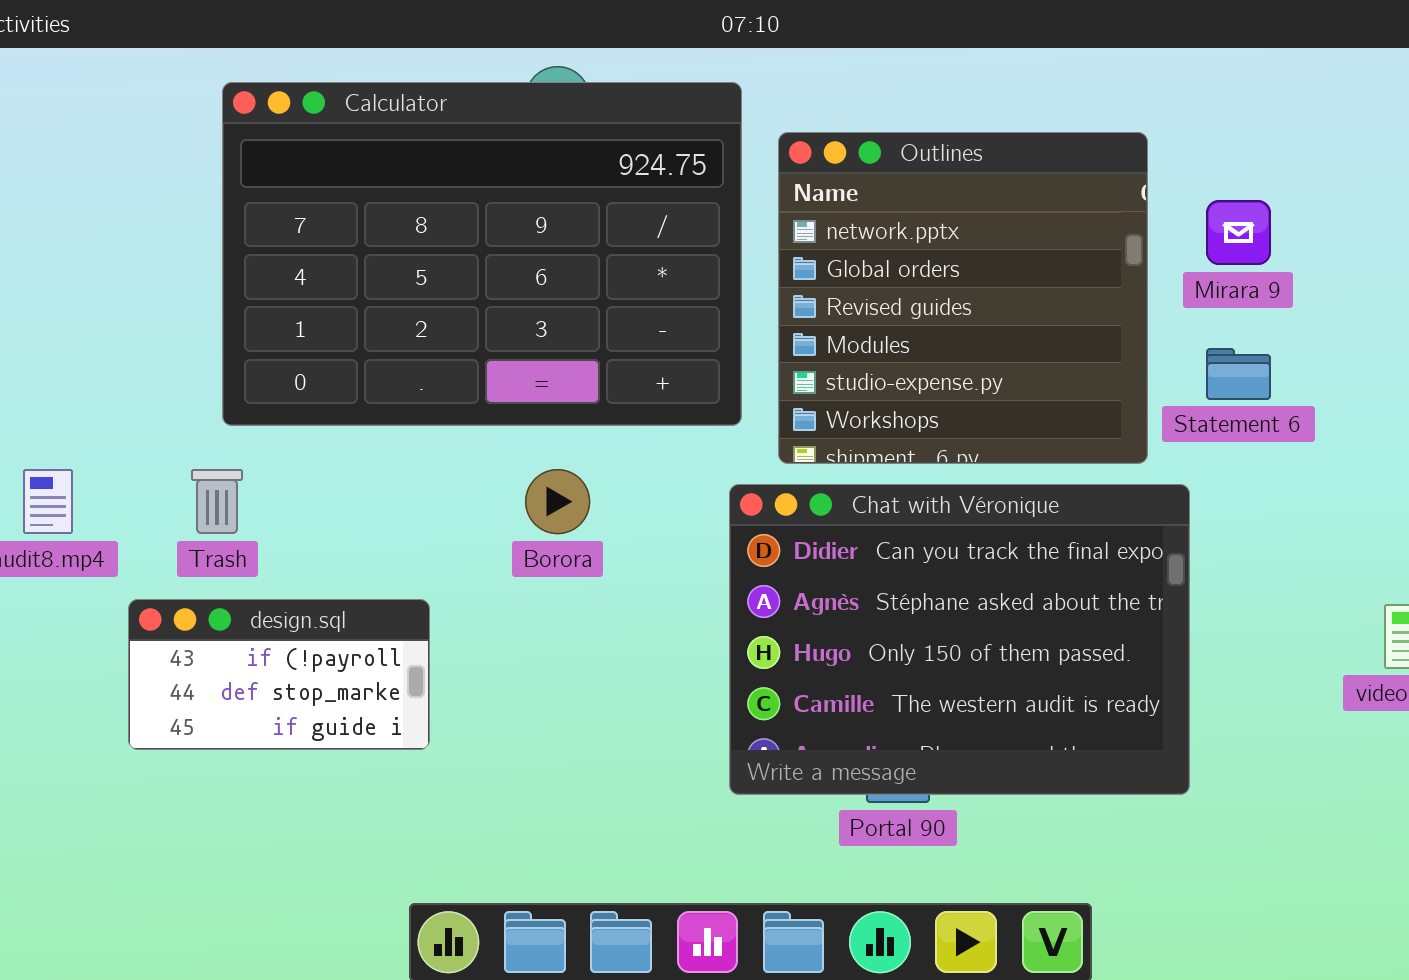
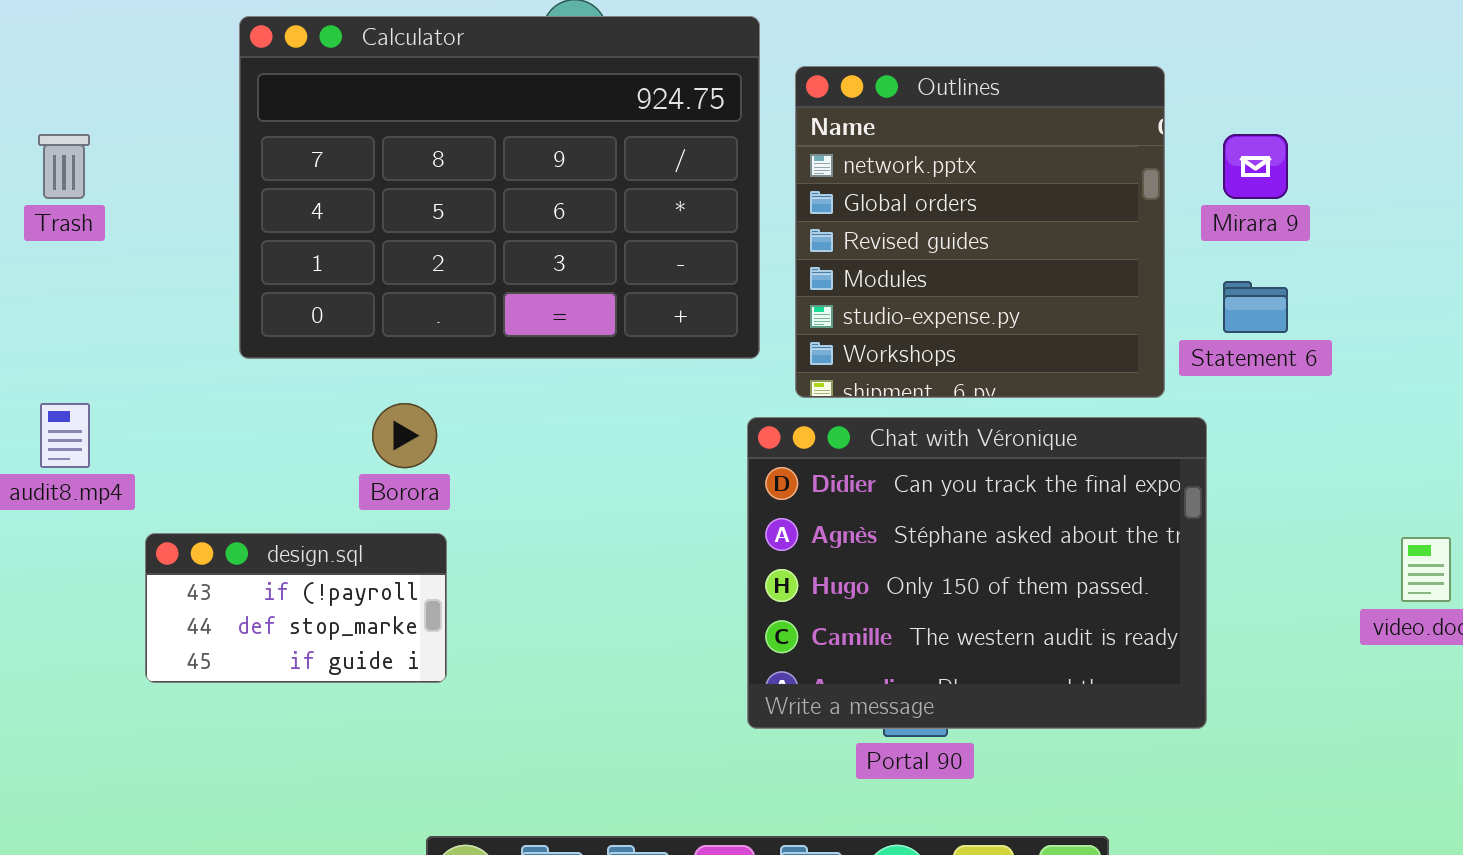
Trash: [191,469,243,534] -> [38,134,90,199], moved
Borora: [525,469,590,534] -> [372,403,437,468], moved

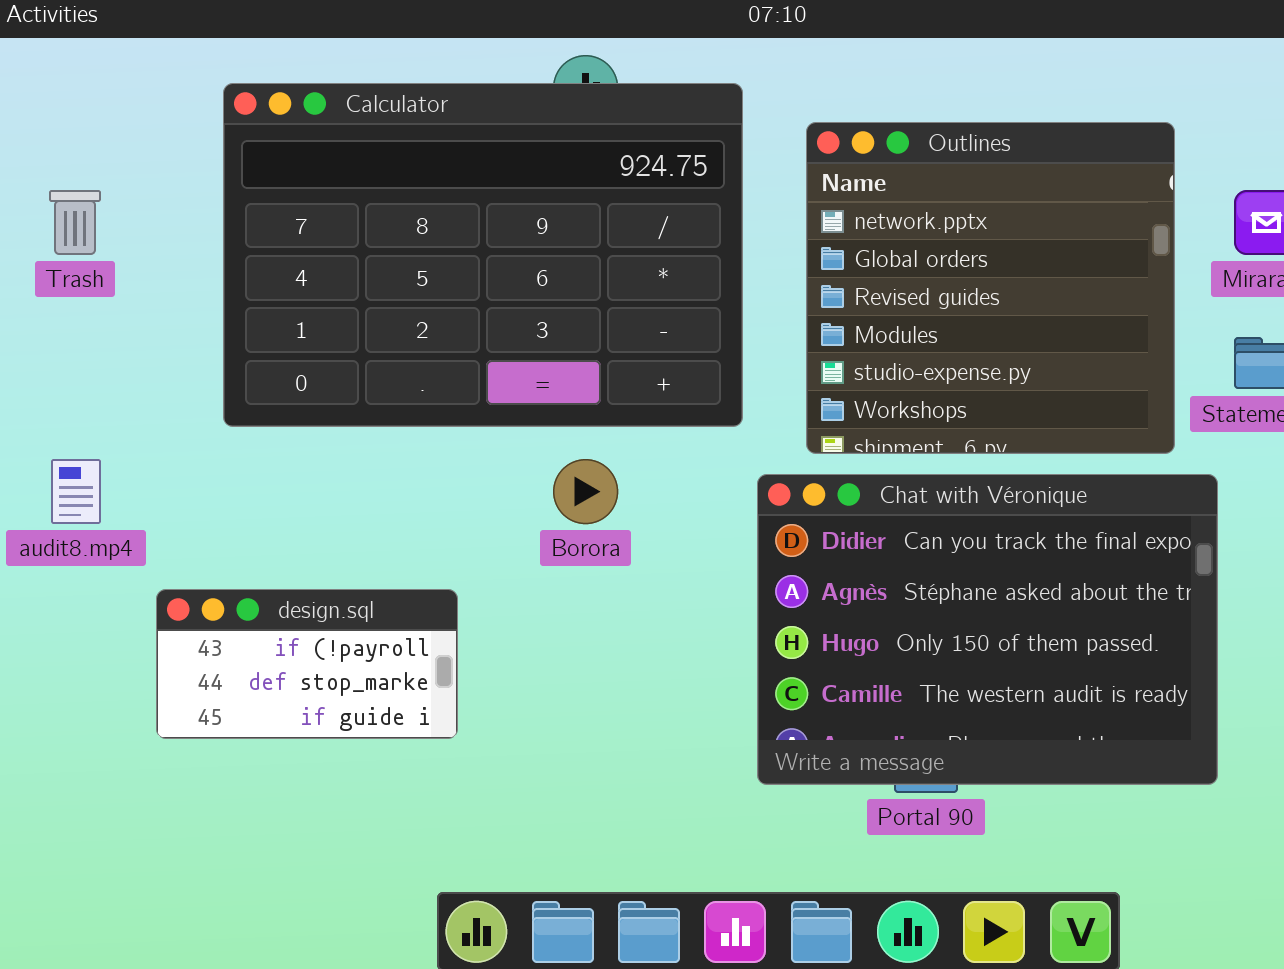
Calculator: [239,16,760,359] -> [223,83,743,427], moved
Borora: [372,403,437,468] -> [553,459,618,524], moved

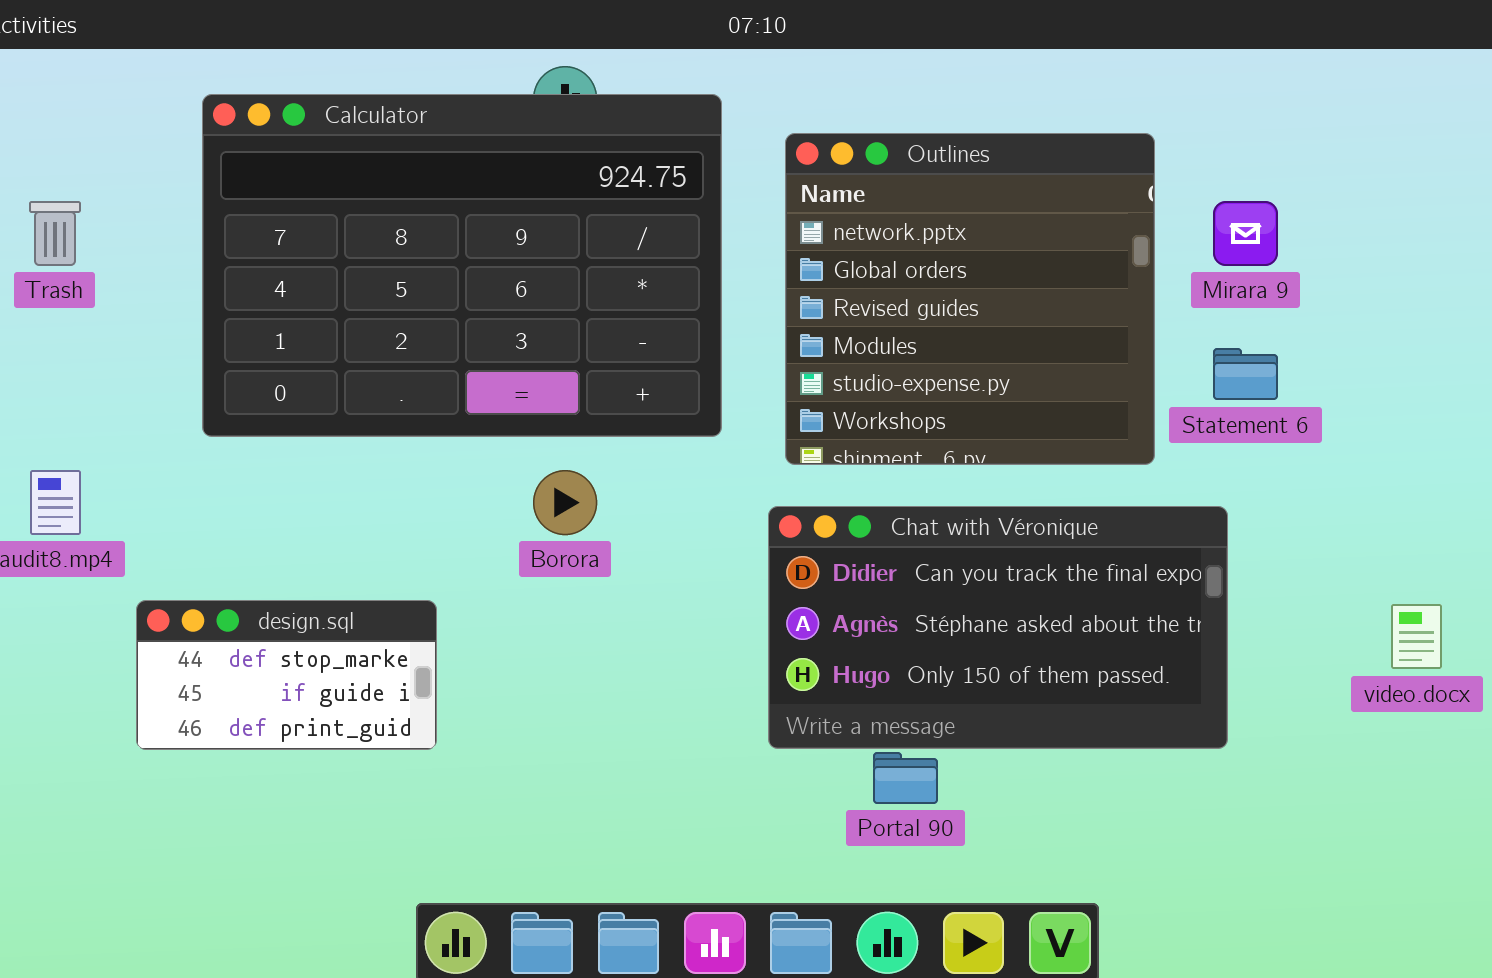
Chat with Véronique: [757,474,1218,785] -> [768,506,1228,749], moved, resized
design.sql: [156,589,458,739] -> [136,600,437,750], scrolled down 1 row

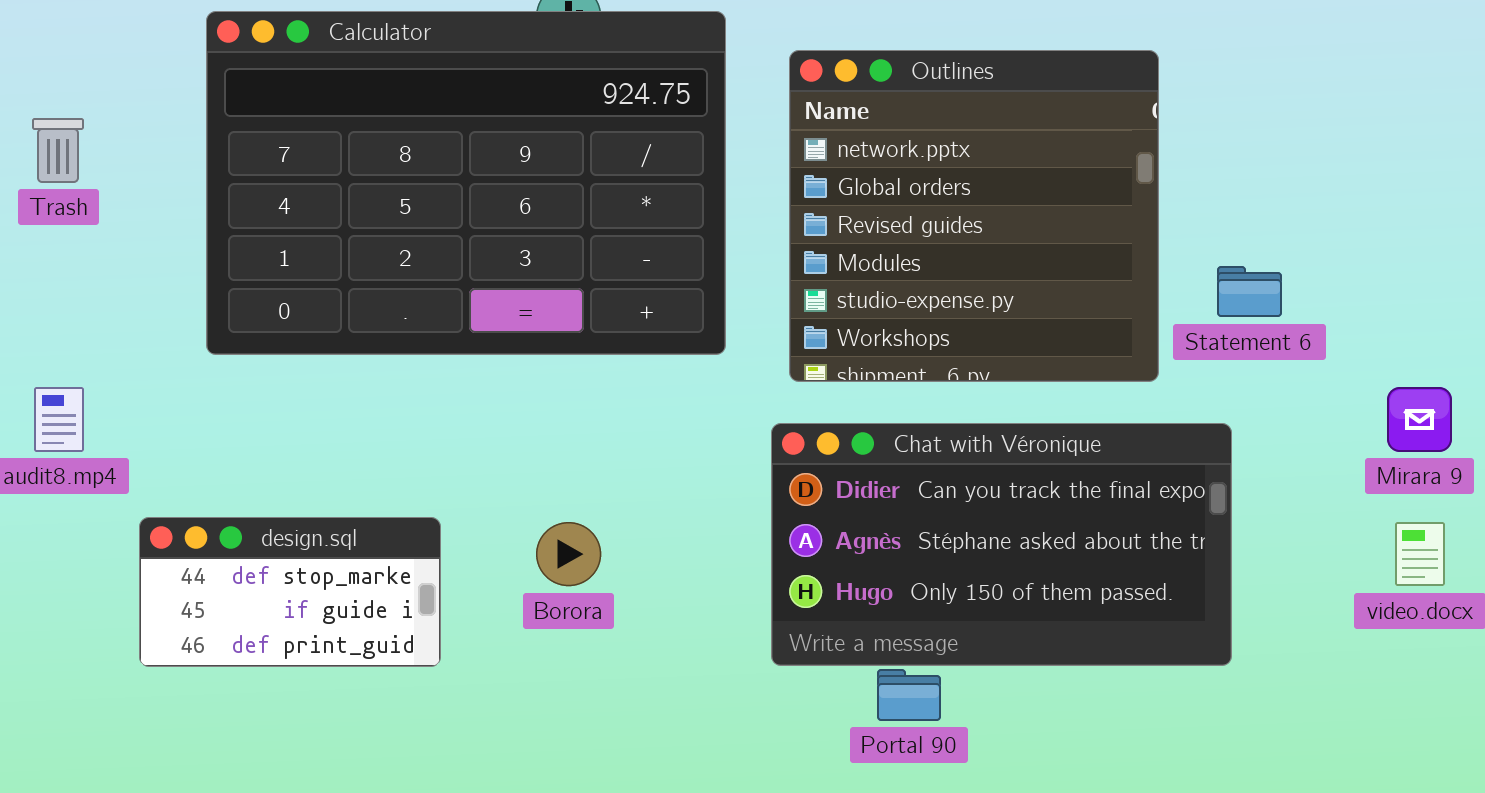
Mirara 9: [1213,201,1278,266] -> [1387,387,1452,452], moved
Borora: [533,470,597,535] -> [536,522,601,586], moved

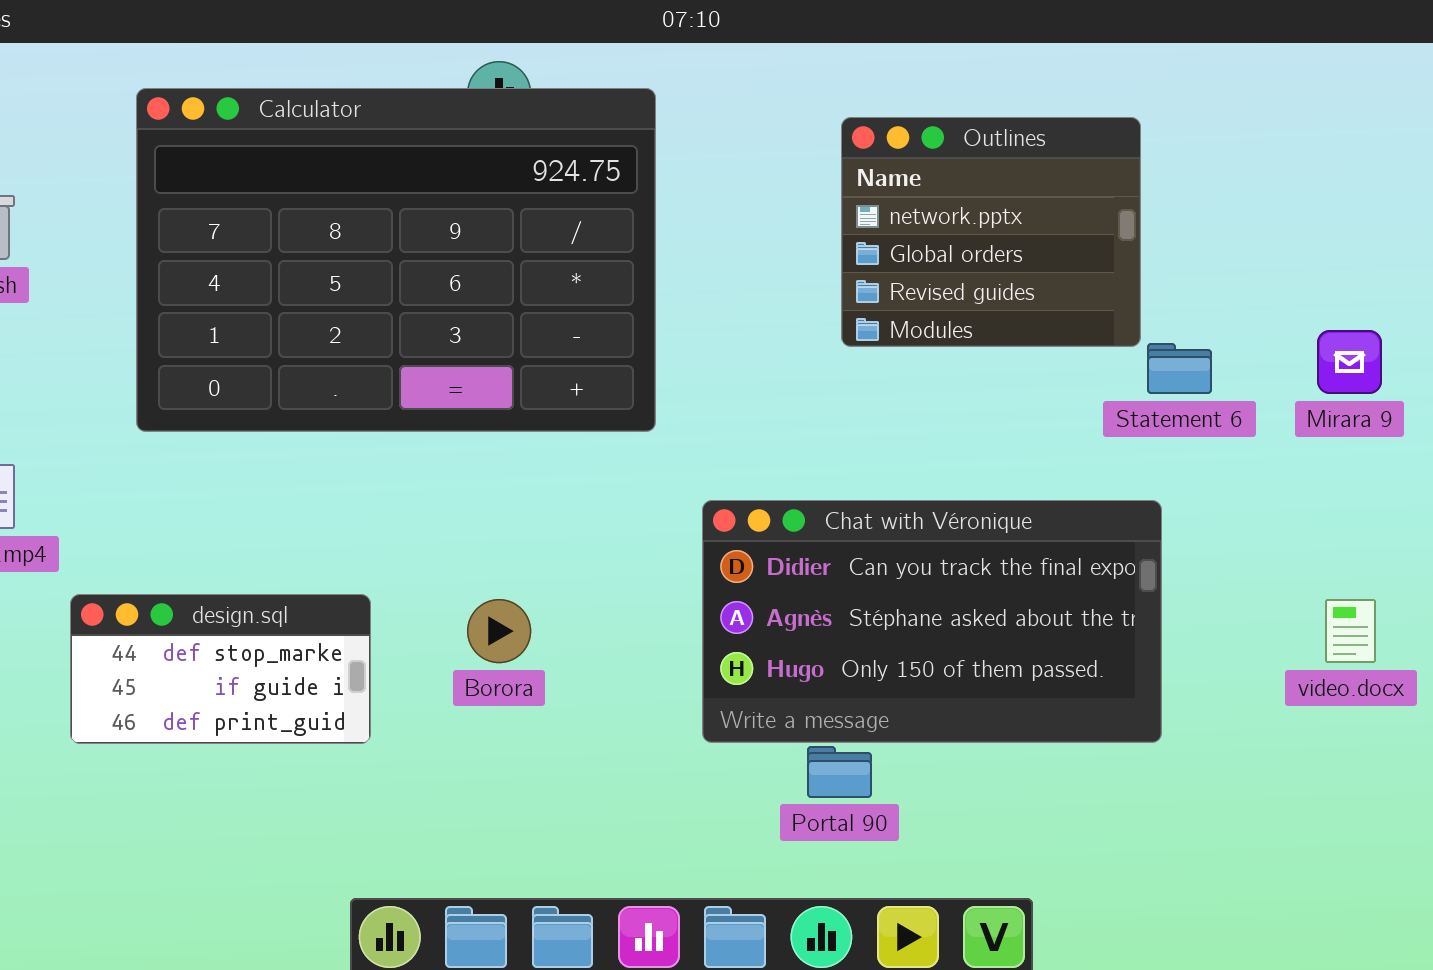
Outlines: [789,50,1159,382] -> [841,117,1141,347], moved, resized
Mirara 9: [1387,387,1452,452] -> [1317,330,1382,394], moved

